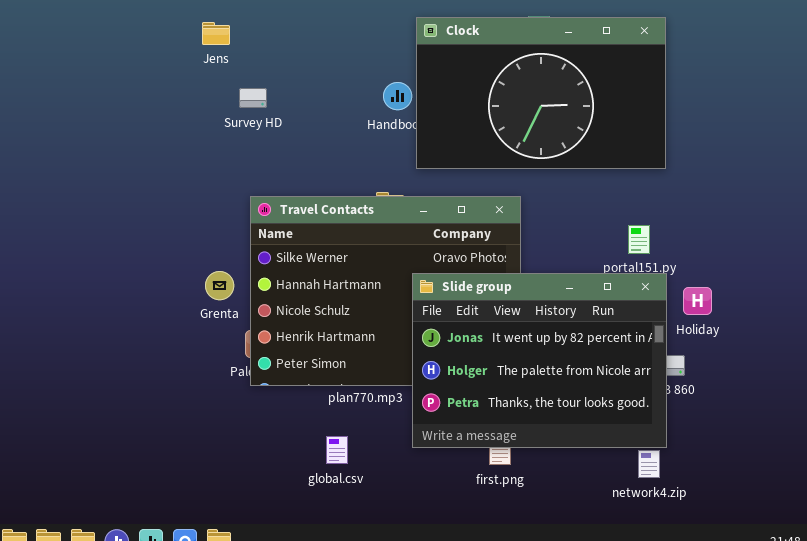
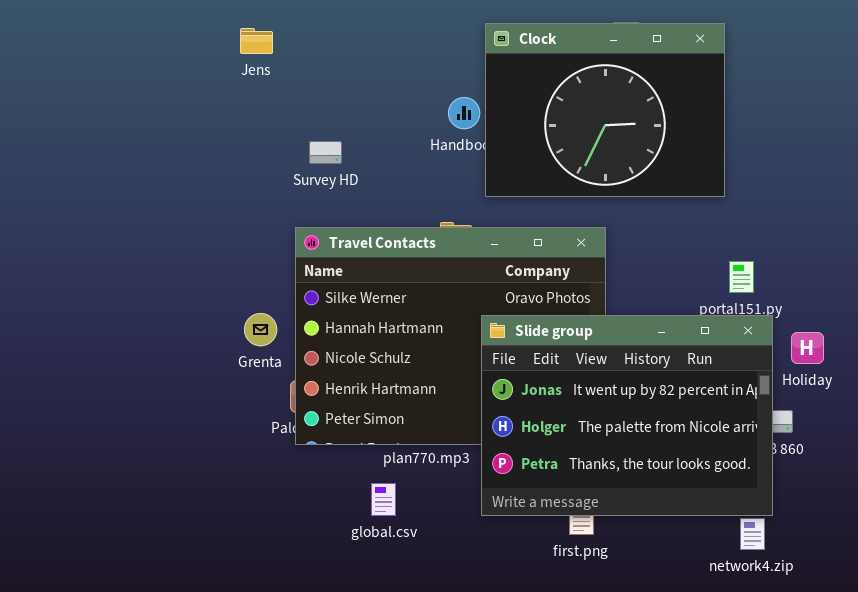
Clock: [416,17,666,169] -> [485,23,725,197], resized
Survey HD: [239,88,267,108] -> [309,141,342,164], moved
global.csv: [326,436,348,464] -> [371,483,396,516], moved

